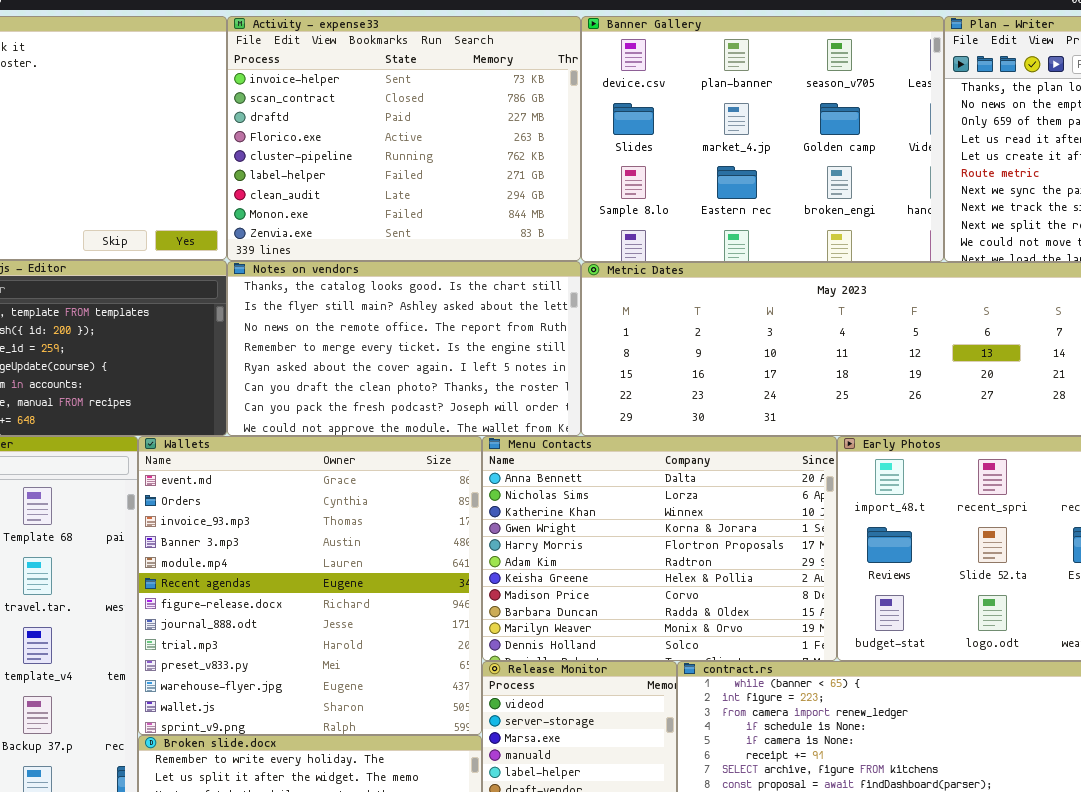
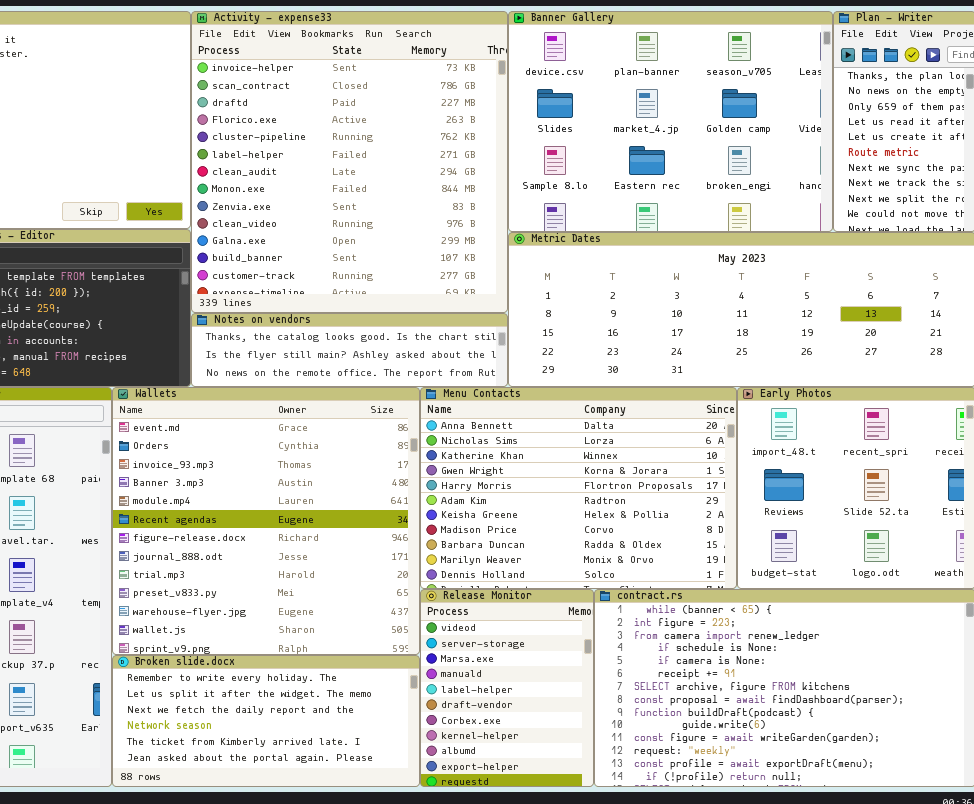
Activity - expense33: [227,16,581,261] -> [191,11,508,313], resized
Notes on vendors: [227,261,581,436] -> [191,313,508,387], resized

